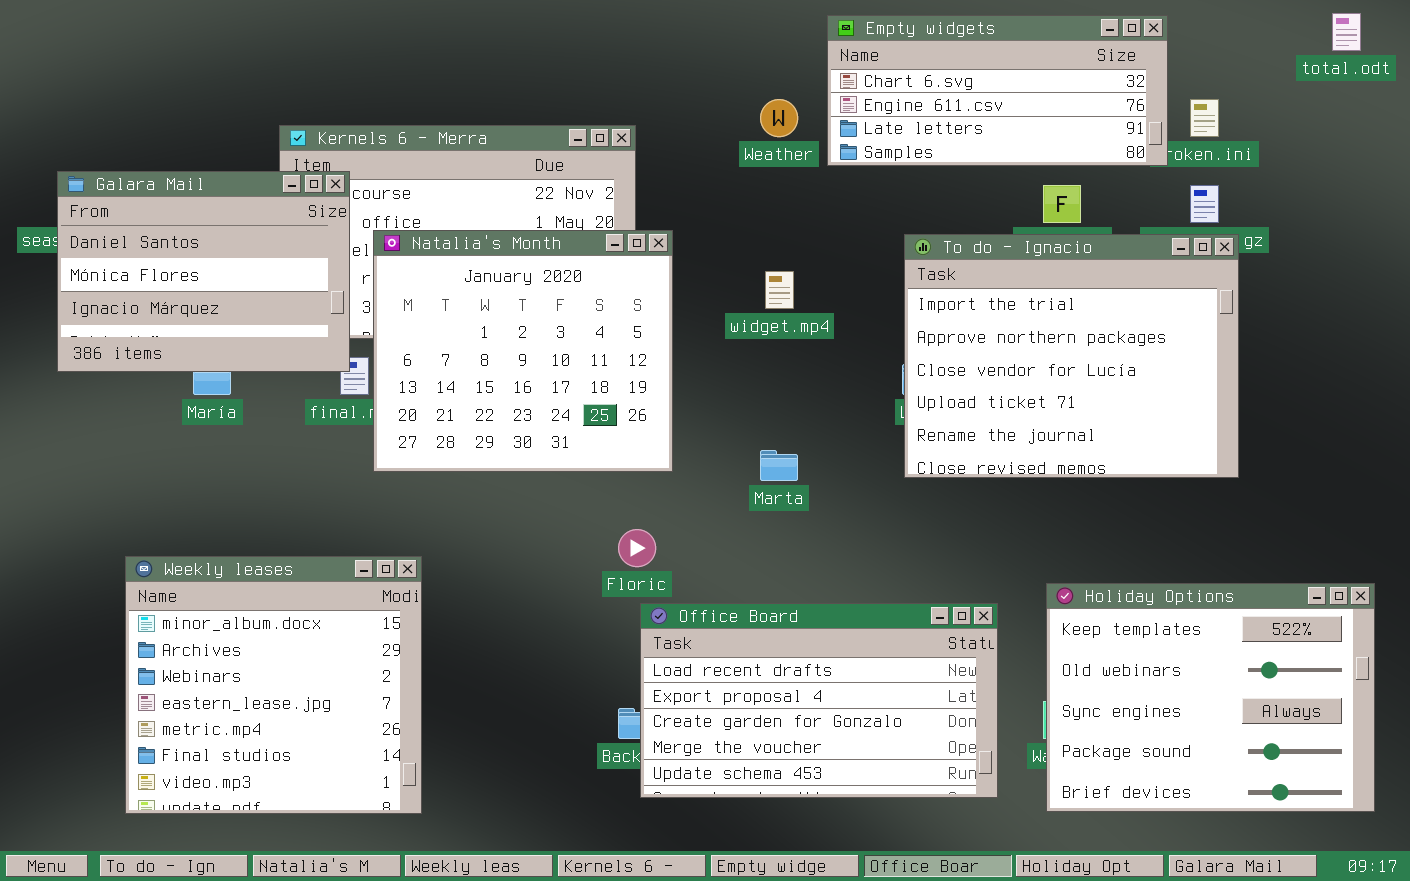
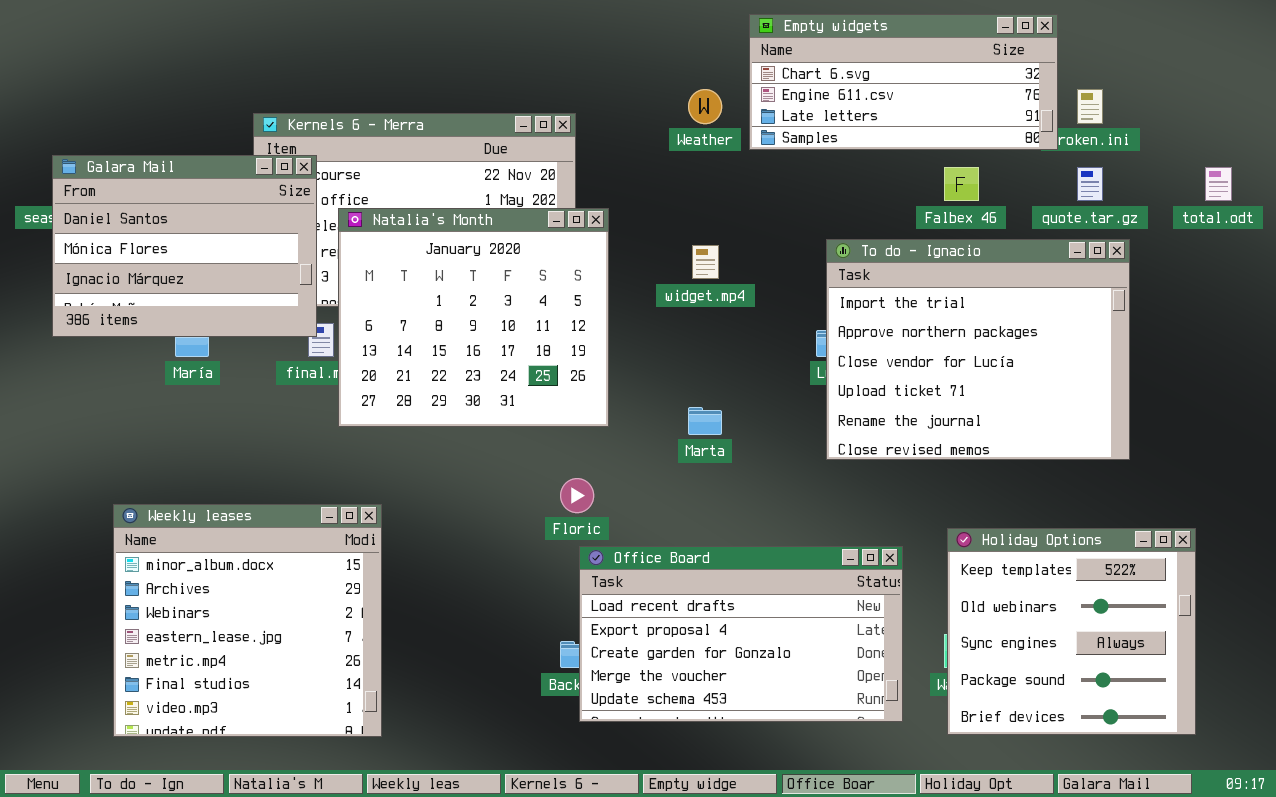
total.odt: [1332,13,1361,51] -> [1205,167,1232,201], moved
To do - Ignacio: [904,234,1239,478] -> [826,239,1130,460], moved
Holiday Options: [1046,583,1375,812] -> [947,528,1196,735], resized

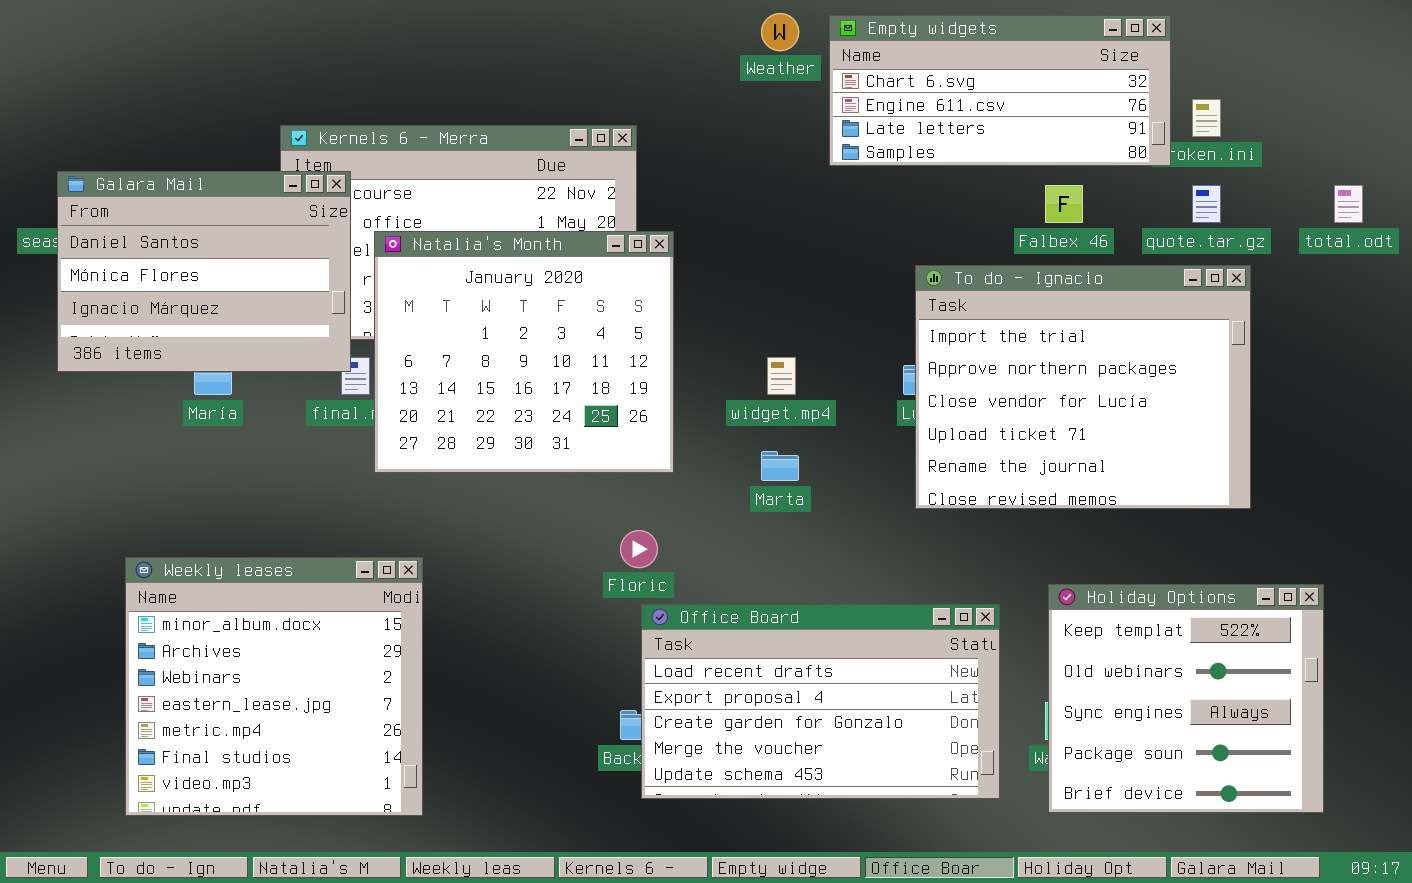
Weather: [688,89,722,124] -> [761,13,799,51], moved
widget.mp4: [692,245,719,279] -> [767,357,796,395], moved

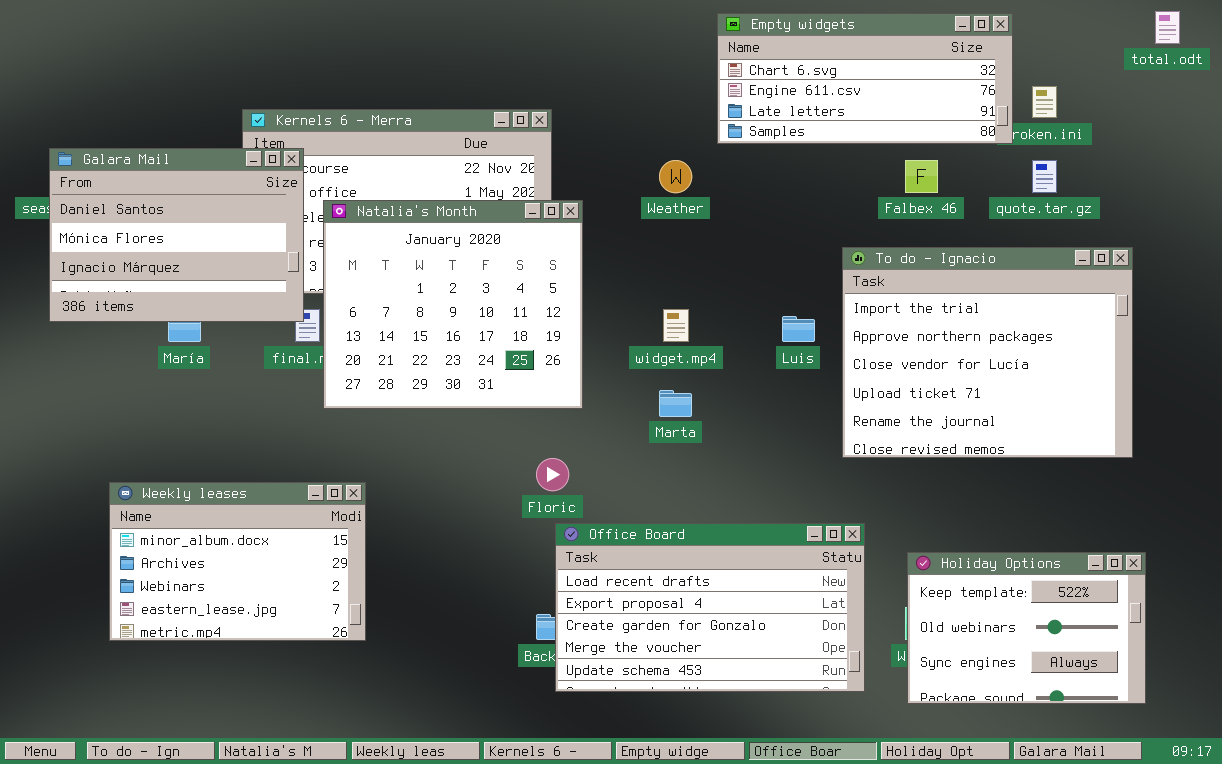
Weather: [761,13,799,51] -> [659,160,692,193], moved
total.odt: [1334,185,1363,223] -> [1155,11,1180,44], moved
To do - Ignacio: [915,265,1251,509] -> [842,247,1133,458], moved
Weekly leases: [125,557,423,816] -> [109,482,366,641], resized
Holiday Options: [1048,584,1324,813] -> [907,552,1146,704], resized

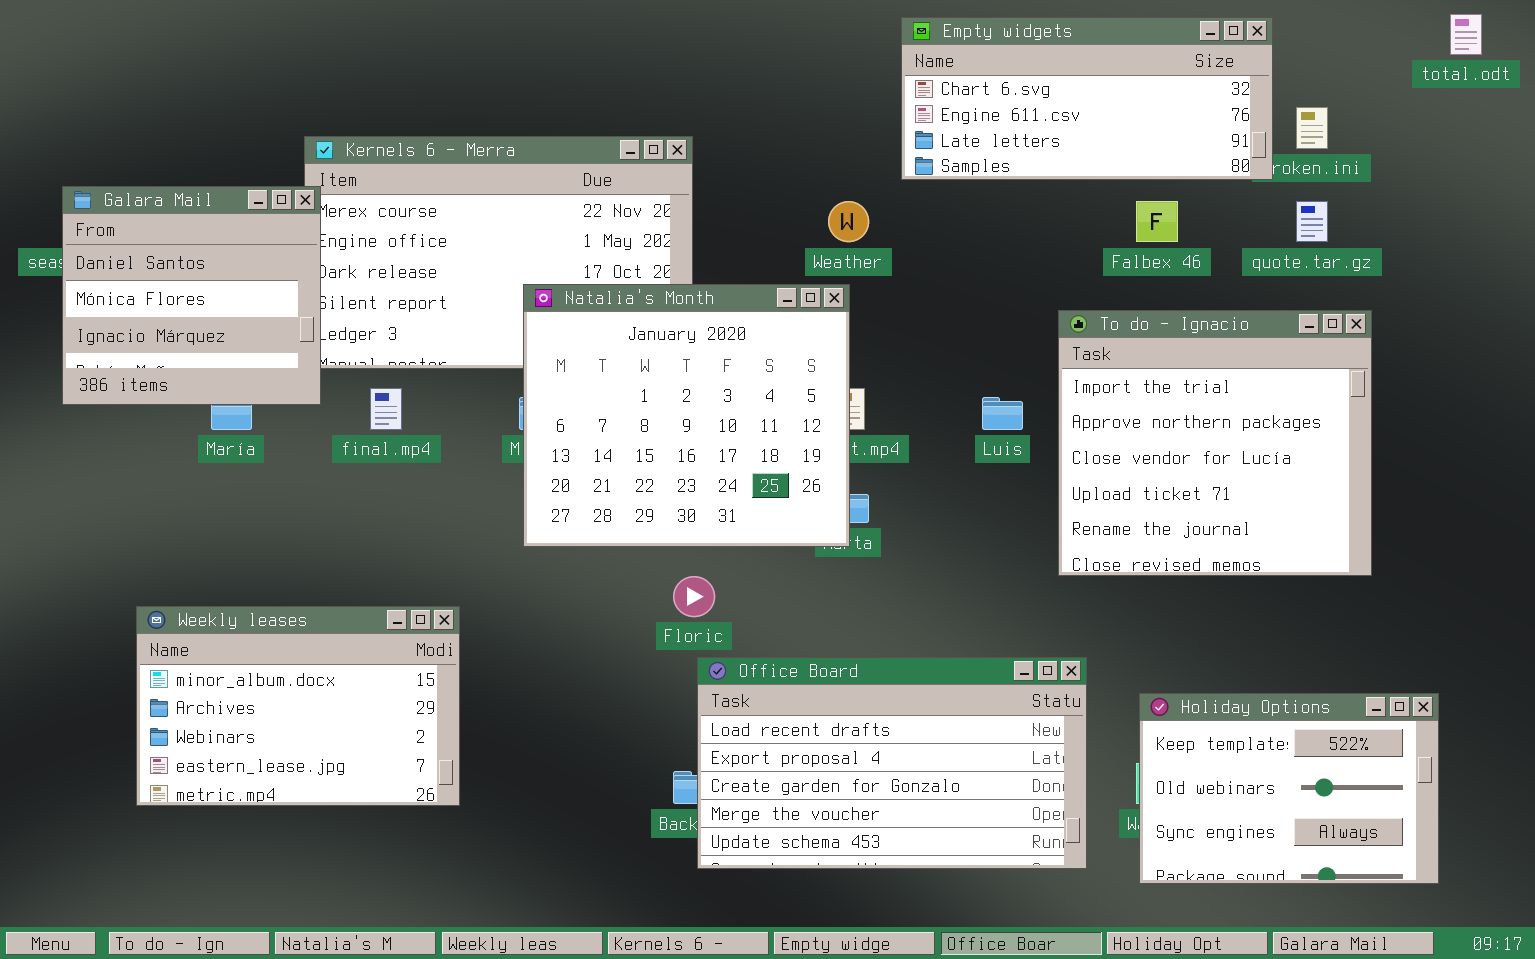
Galara Mail: [49,148,304,322] -> [62,186,321,405], resized
Natalia's Month: [323,200,583,409] -> [523,284,850,547], moved
To do - Ignacio: [842,247,1133,458] -> [1058,310,1372,576], resized

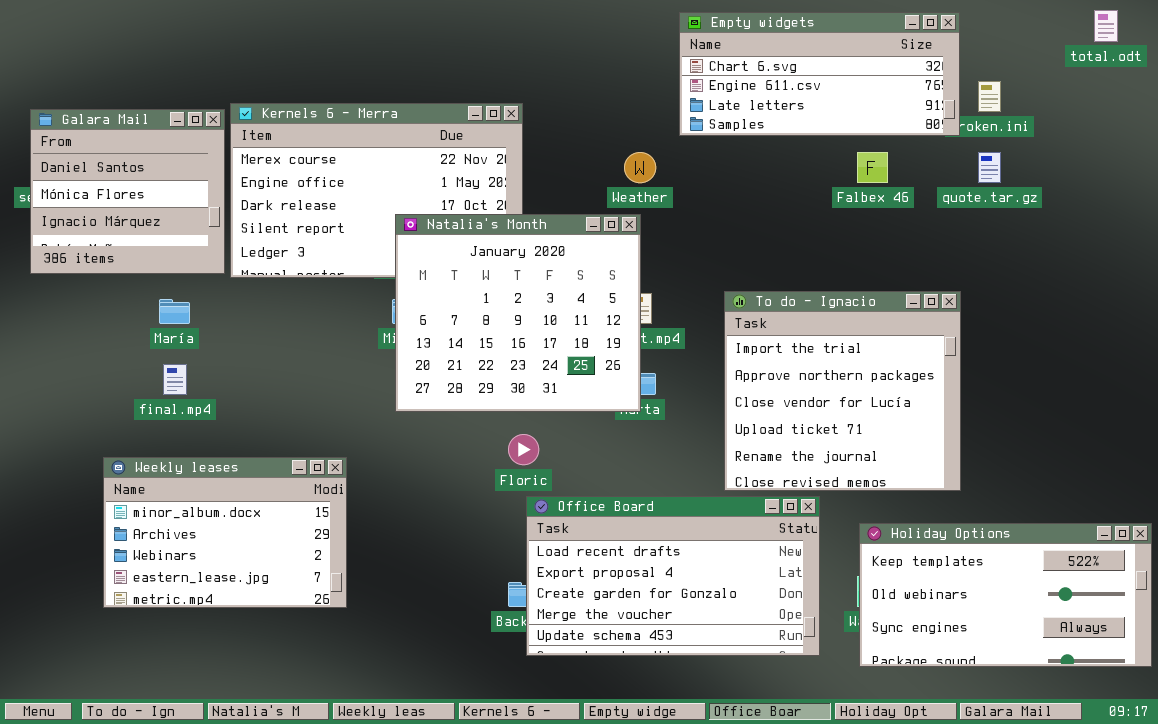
Galara Mail: [62,186,321,405] -> [30,109,225,274], moved
To do - Ignacio: [1058,310,1372,576] -> [724,291,961,491], moved
final.mp4: [370,388,402,430] -> [163,364,187,395], moved
Holiday Options: [1139,693,1439,884] -> [859,523,1152,667], resized

